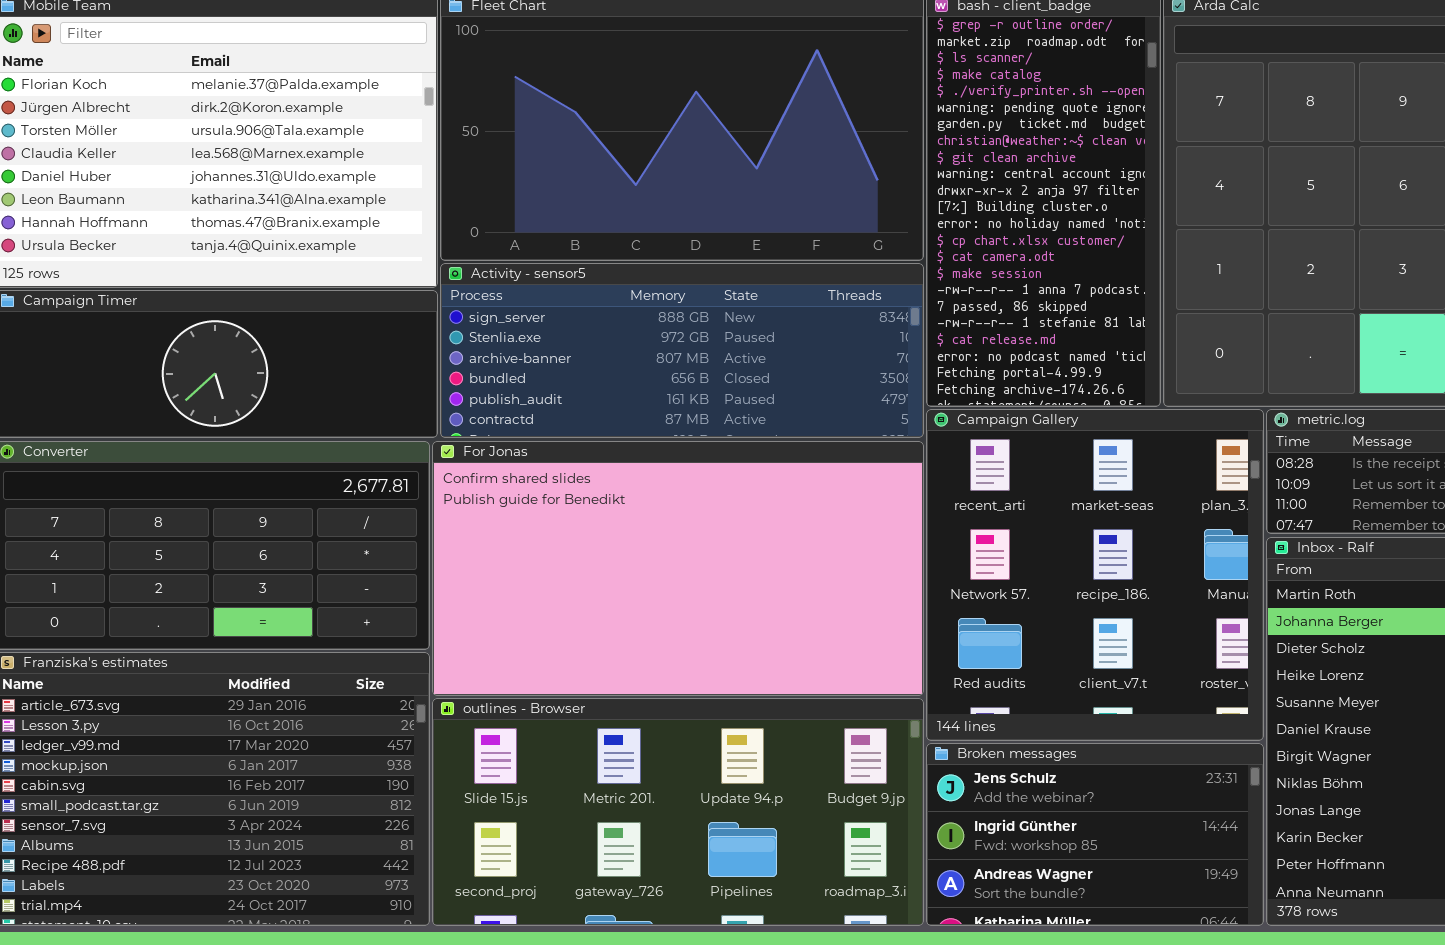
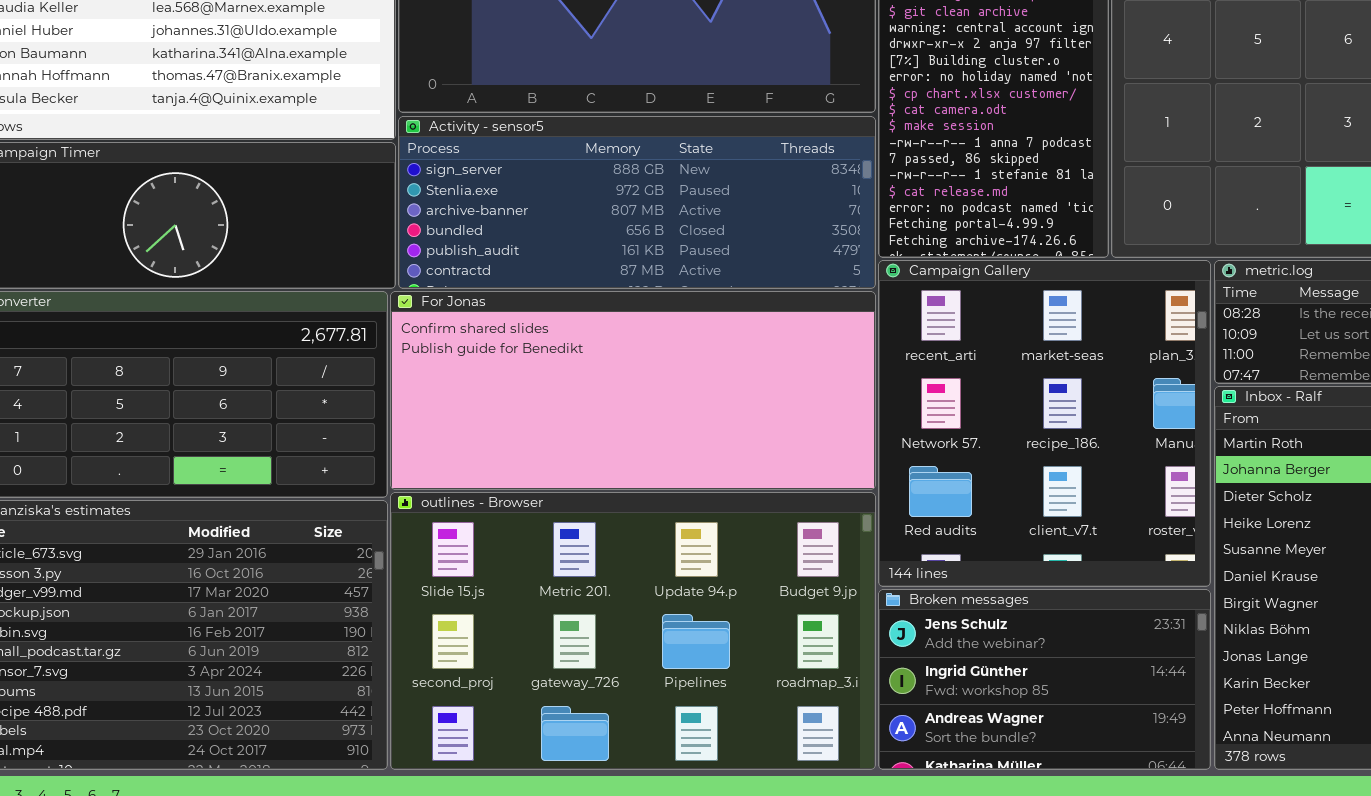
For Jonas: [432,441,924,696] -> [390,291,876,490], resized
outlines - Browser: [432,698,924,926] -> [390,492,876,770], resized

